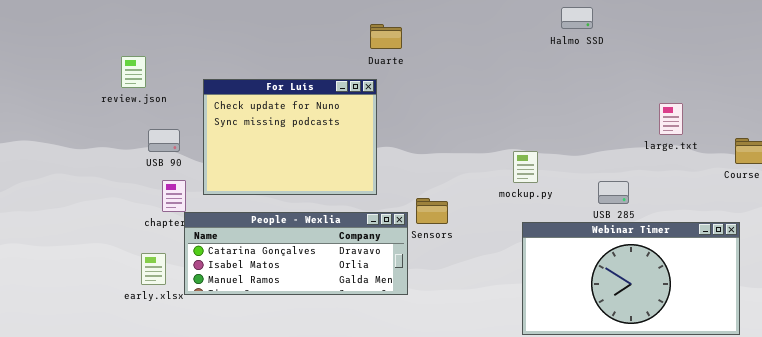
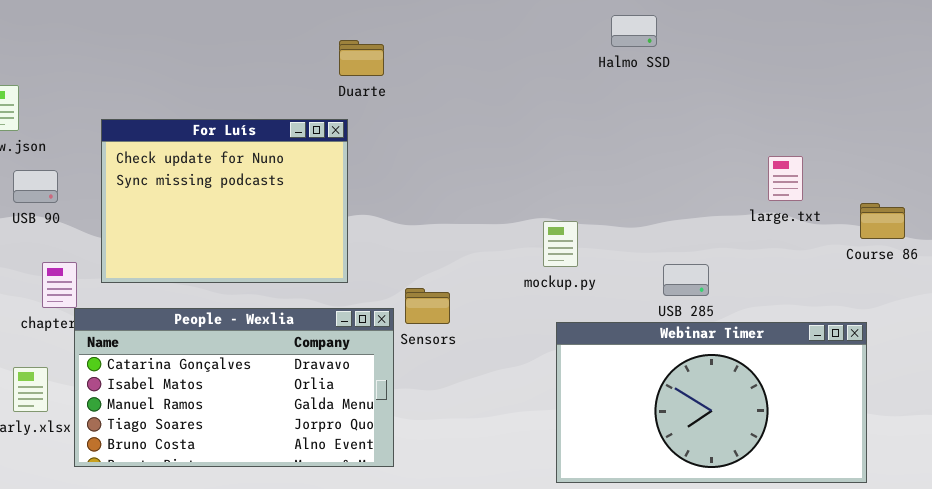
large.txt: [659,103,683,135] -> [768,156,803,201], moved
USB 90: [148,129,180,152] -> [13,170,58,203], moved
People - Wexlia: [184,212,408,295] -> [74,308,394,467], resized

